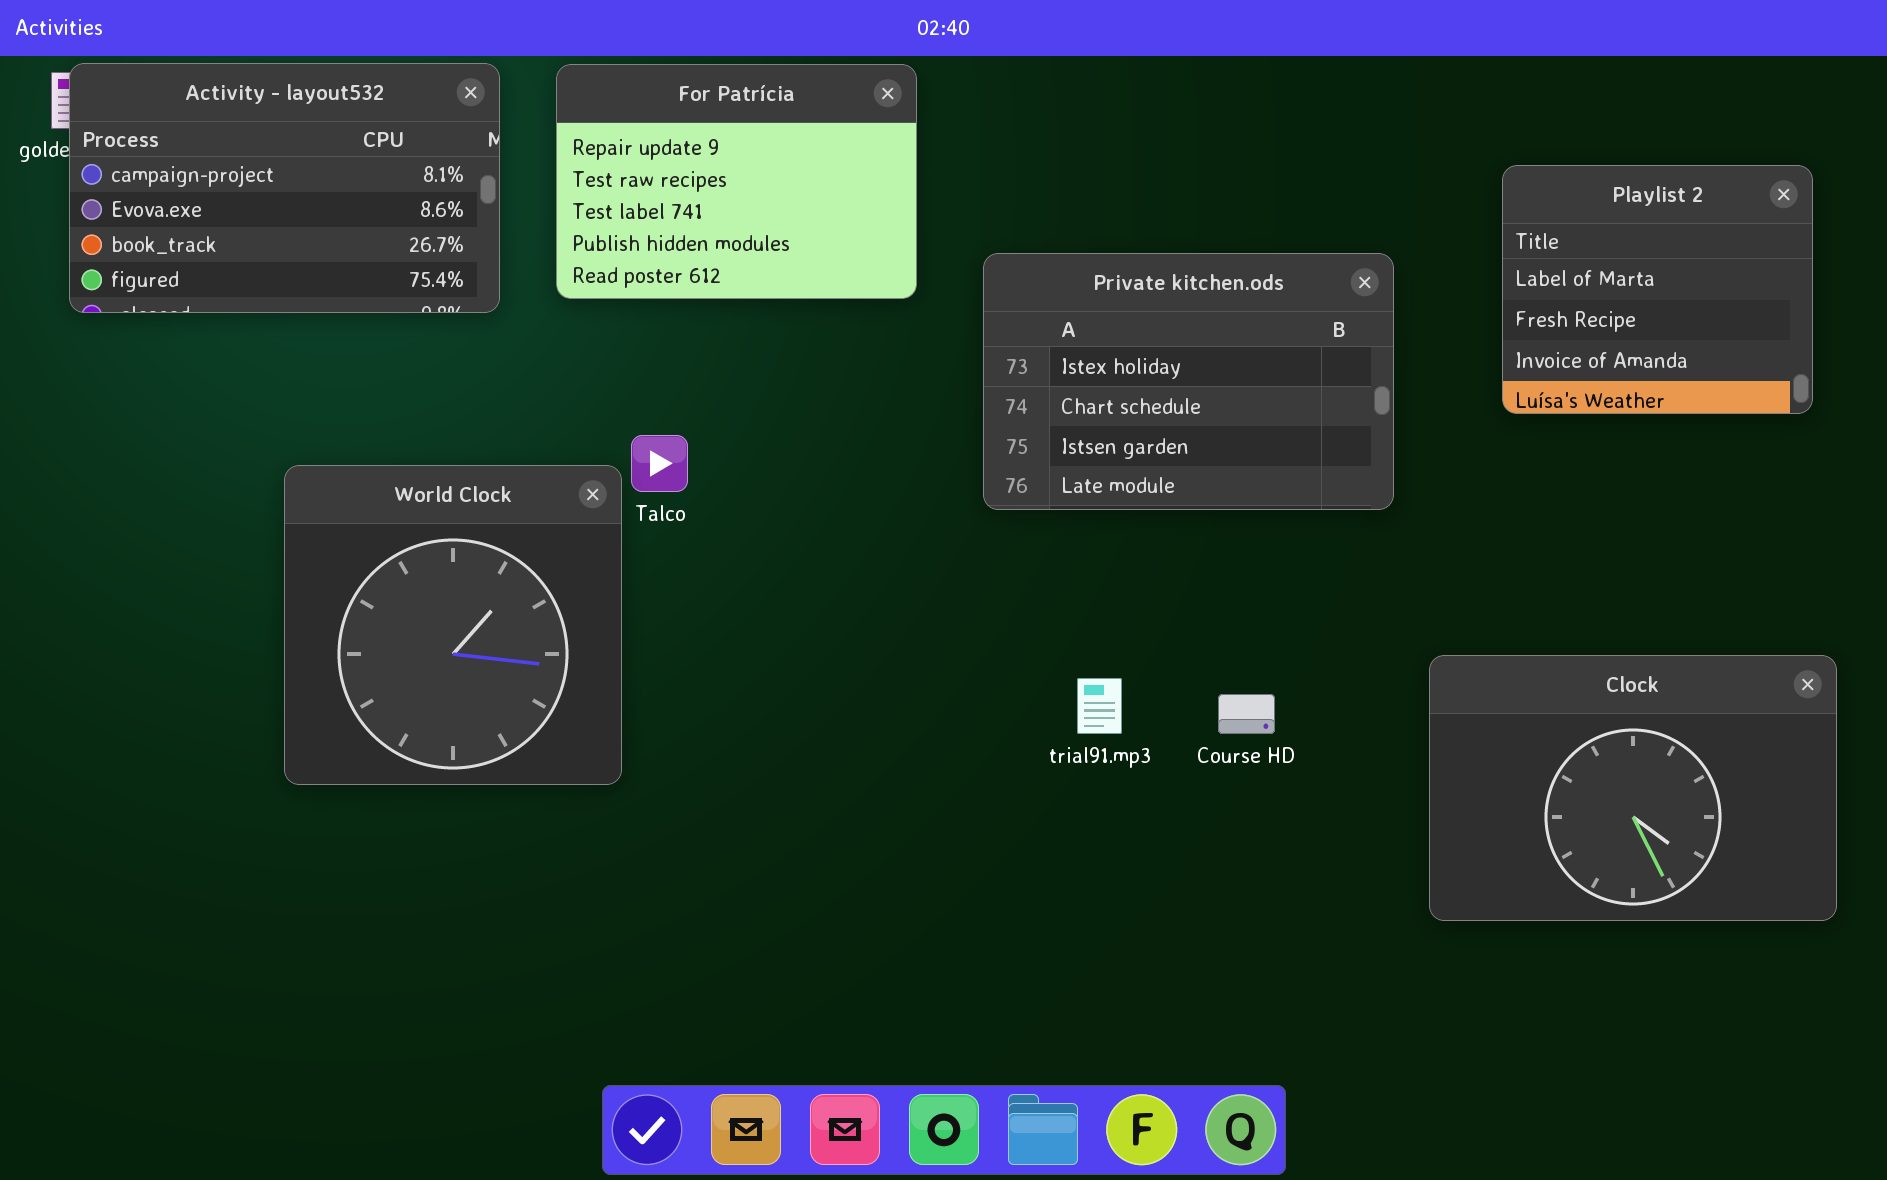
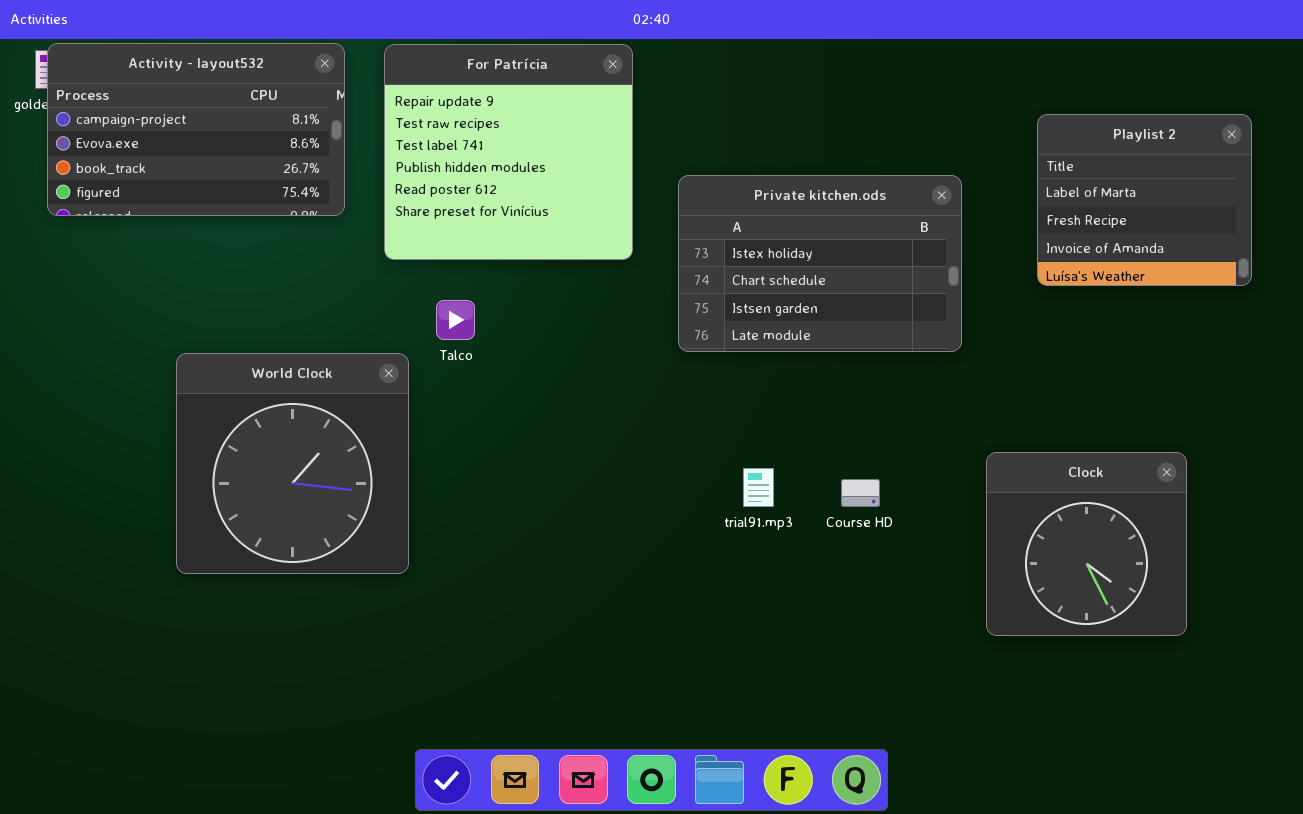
For Patrícia: [556,64,917,299] -> [384,44,633,260], resized
World Clock: [284,465,622,785] -> [176,353,409,574], moved
Clock: [1429,655,1837,921] -> [986,452,1187,636], resized

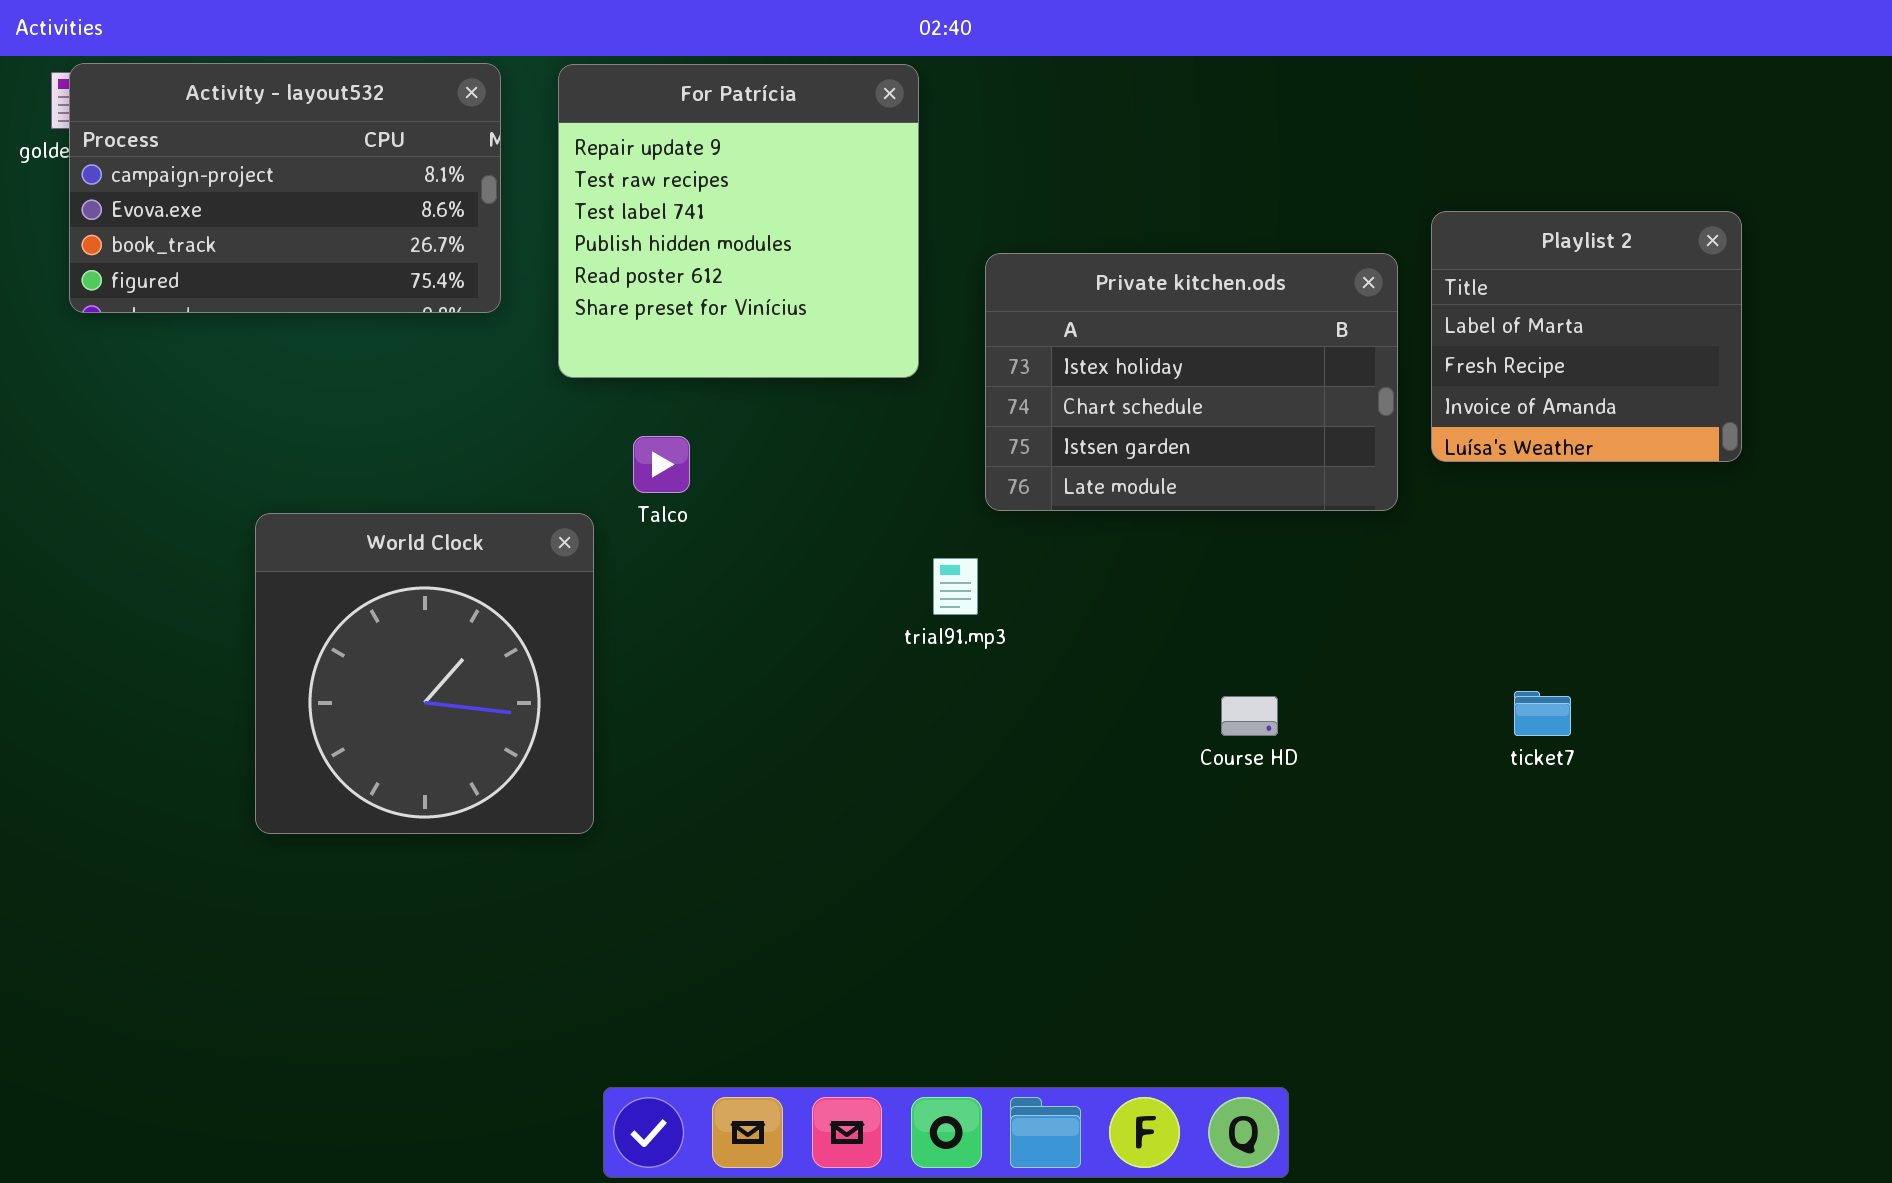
Playlist 2: [1037,114,1252,286] -> [1431,211,1742,462], moved
Clock: [986,452,1187,636] -> none, closed
trial91.mp3: [743,468,774,507] -> [933,558,978,615], moved

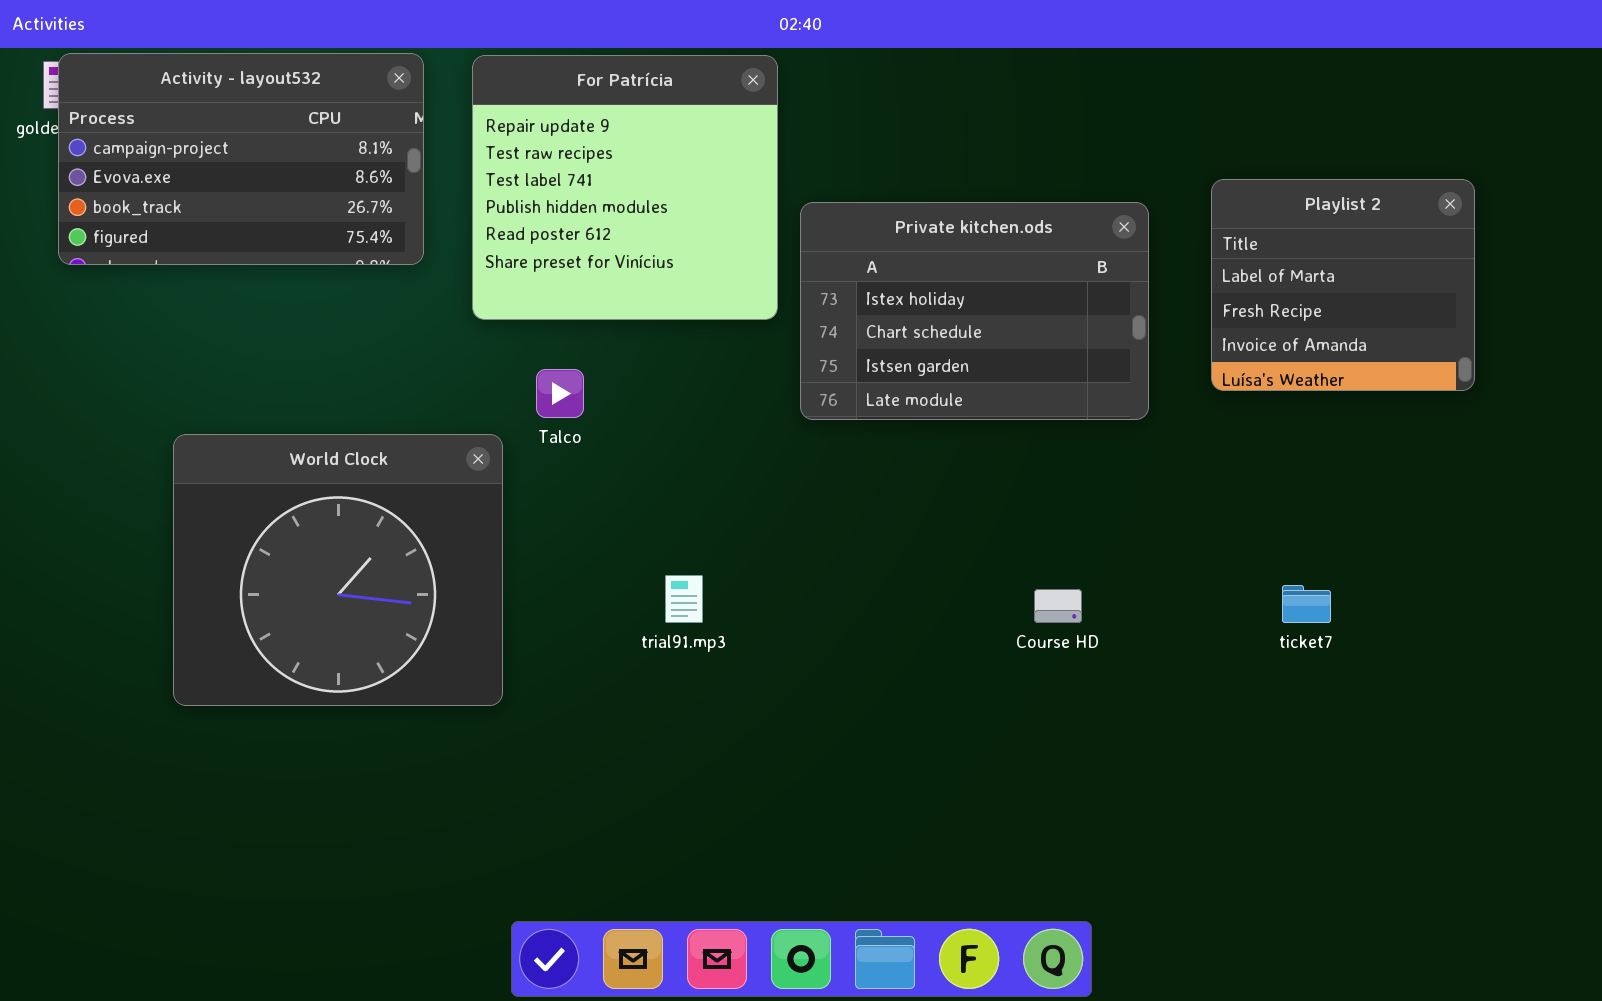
Private kitchen.ods: [985,253,1398,511] -> [800,202,1149,420], moved
World Clock: [255,513,594,834] -> [173,434,503,706], resized
trial91.mp3: [933,558,978,615] -> [665,575,703,623], moved

